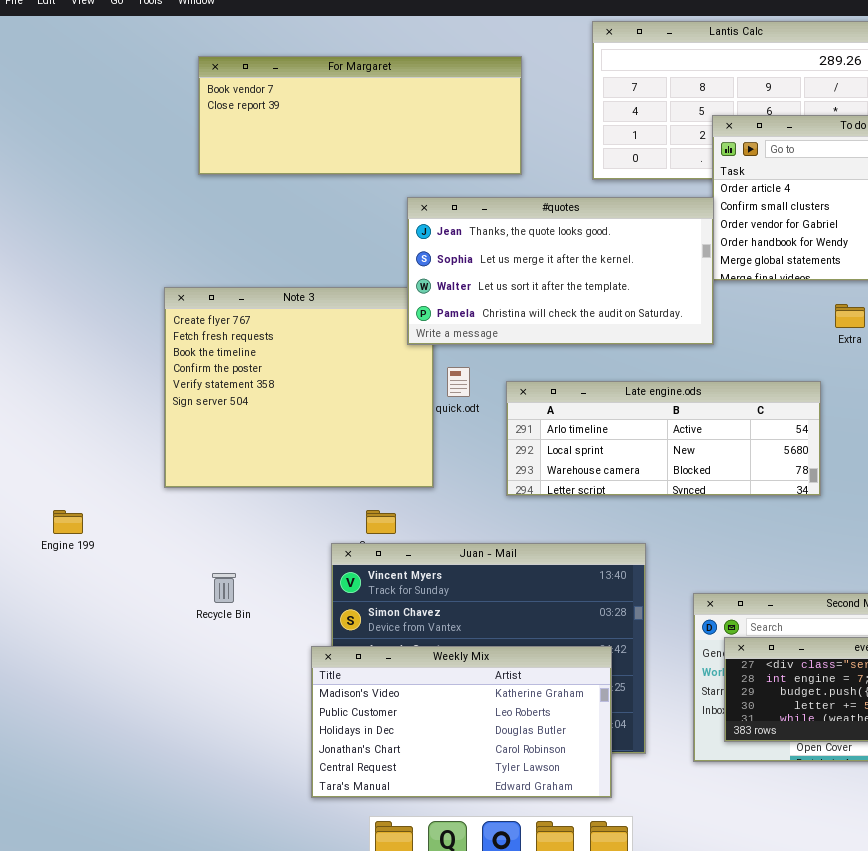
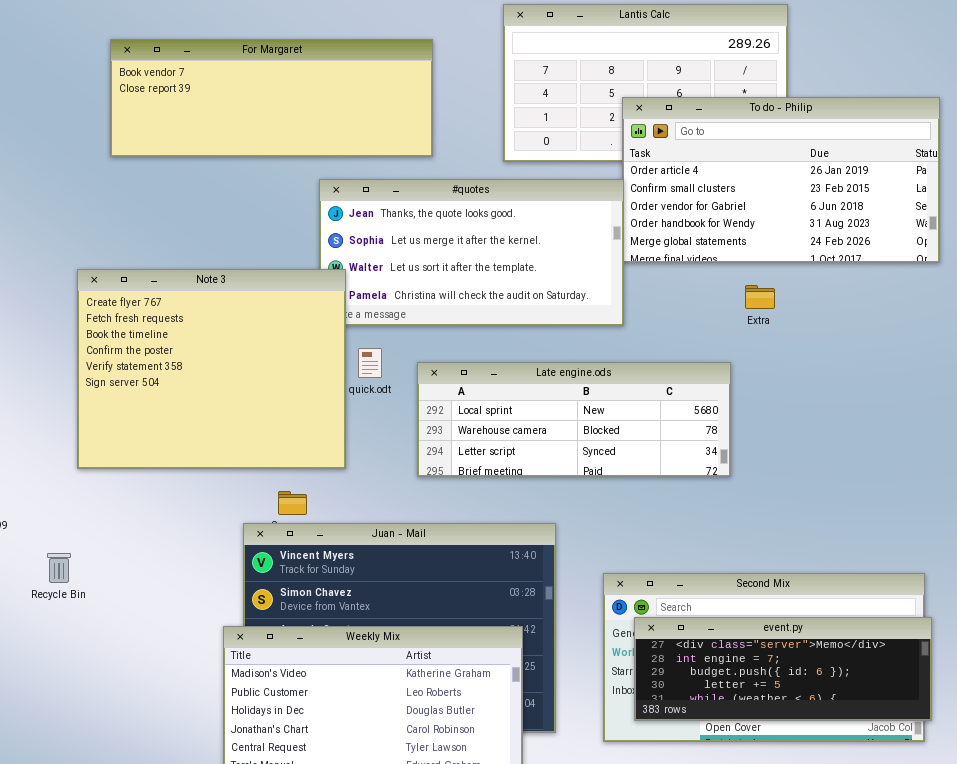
Note 3: [164,287,434,488] -> [77,269,346,469], raised
Late engine.ods: [506,381,821,496] -> [417,362,731,477], scrolled down 1 row
Recycle Bin: [212,573,236,603] -> [47,553,71,583], moved

